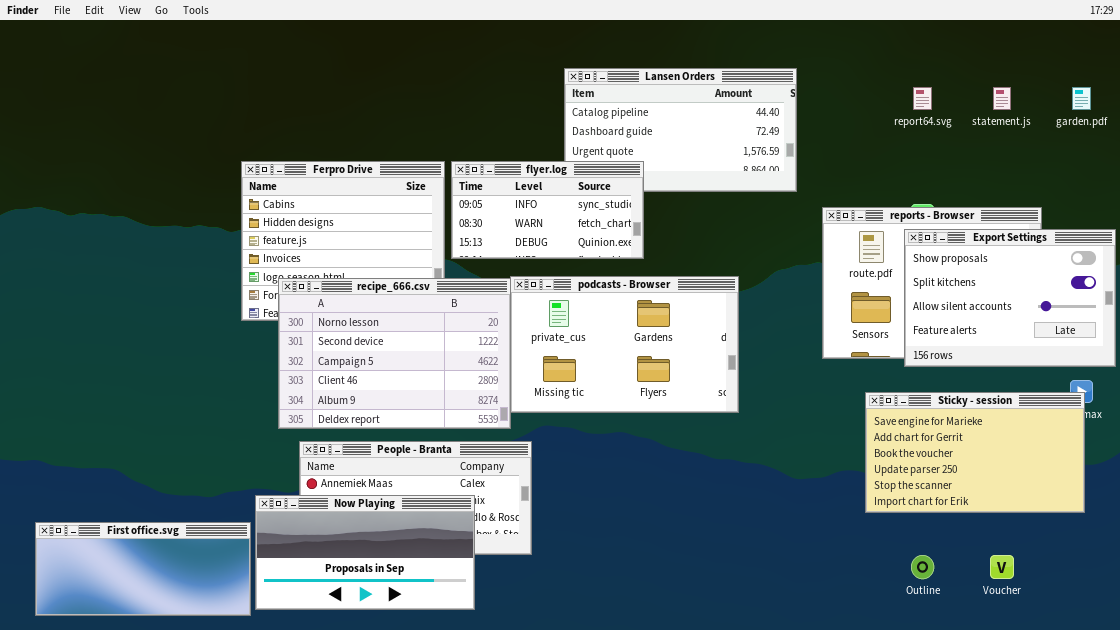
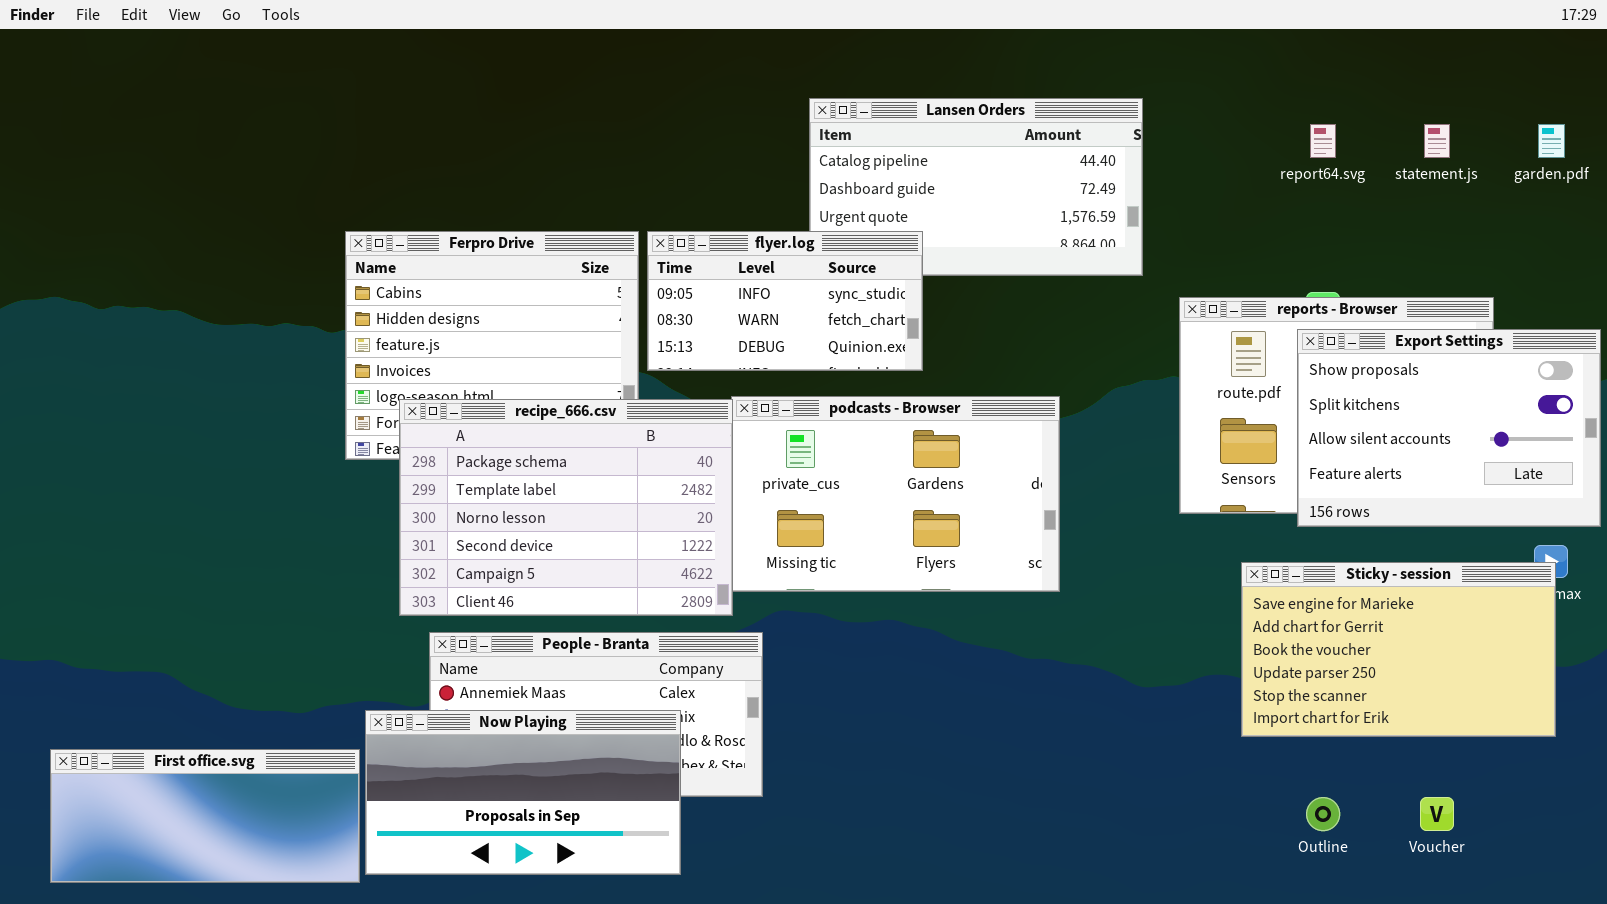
recipe_666.csv: [278,278,511,429] -> [399,399,733,616], scrolled up 2 rows

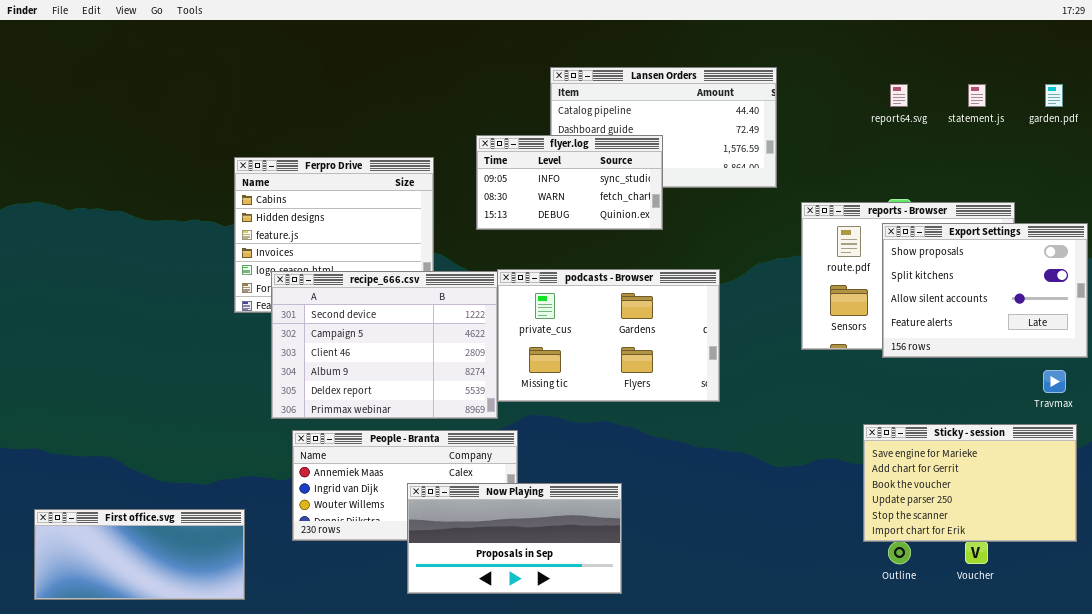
flyer.log: [647,231,923,371] -> [476,135,663,230], moved
recipe_666.csv: [399,399,733,616] -> [271,271,498,419], scrolled down 3 rows
Sticky - session: [1241,562,1556,737] -> [863,424,1077,542], moved
Now Playing: [365,710,681,875] -> [407,483,622,594], moved

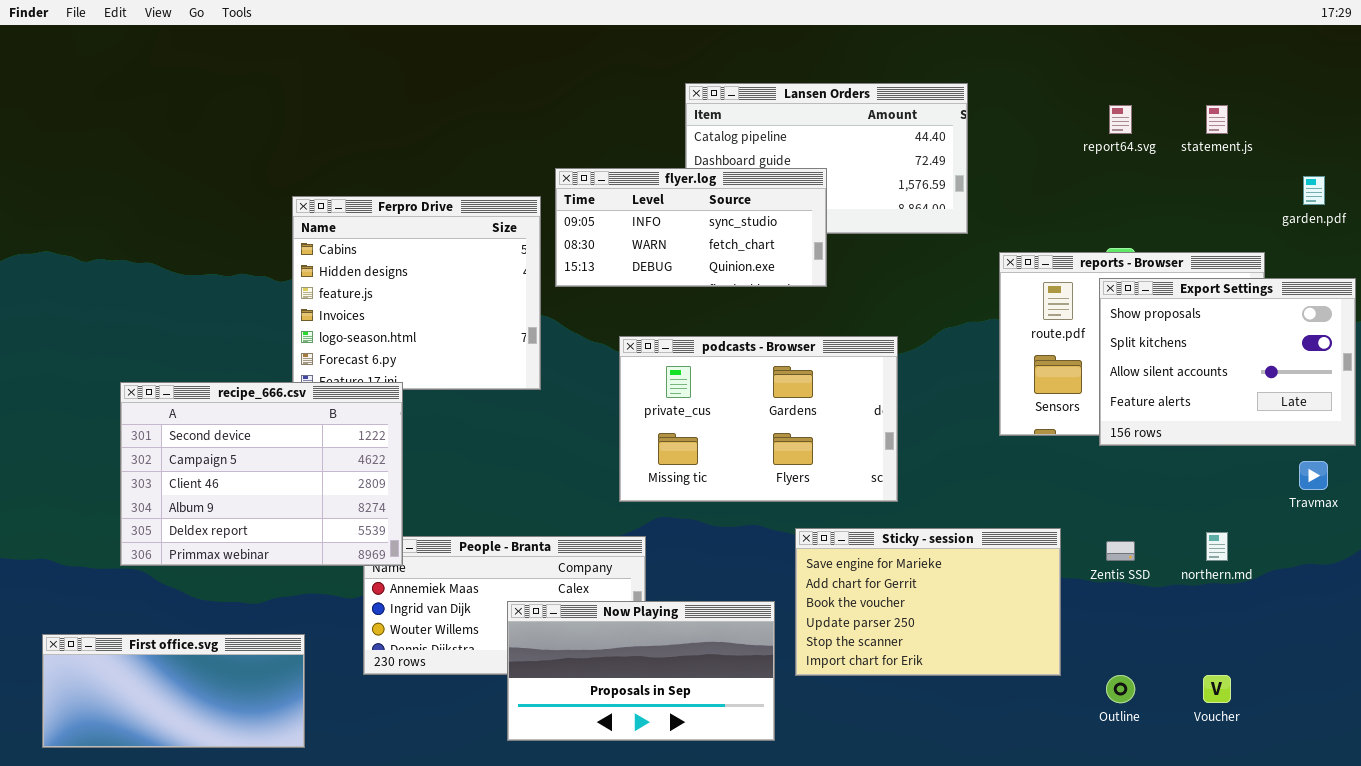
garden.pdf: [1045,84,1063,107] -> [1303,176,1325,205], moved
flyer.log: [476,135,663,230] -> [555,168,827,287], resized
recipe_666.csv: [271,271,498,419] -> [120,382,403,566], moved
Sticky - session: [863,424,1077,542] -> [795,528,1061,676], moved

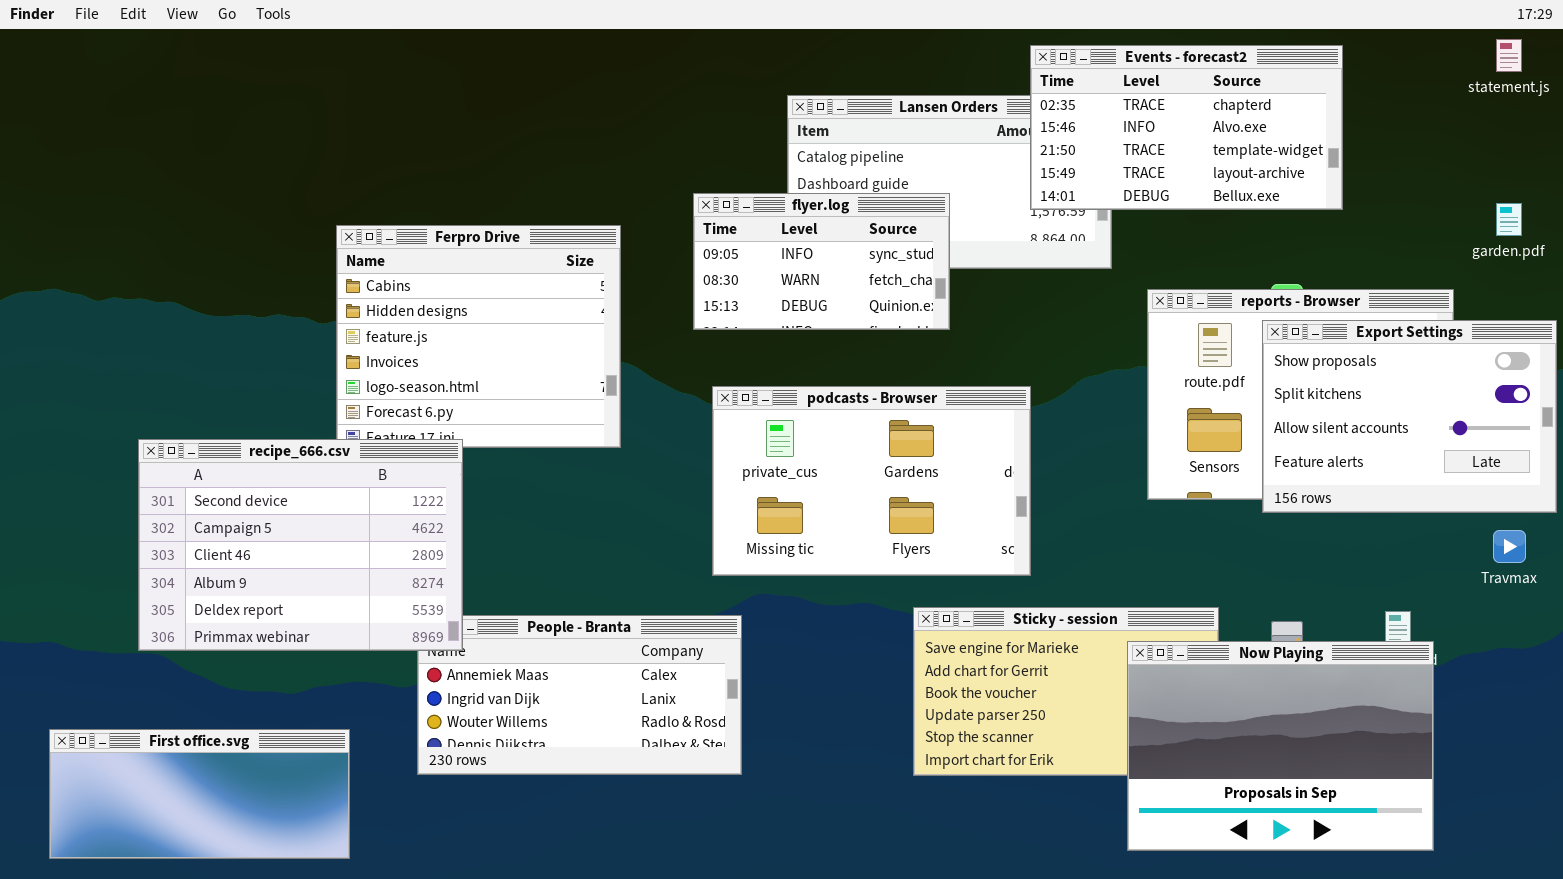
Events - forecast2: none -> [1030,45,1343,210], opened
statement.js: [1206,105,1228,134] -> [1496,39,1522,72], moved
flyer.log: [555,168,827,287] -> [693,193,950,330], resized
Now Playing: [507,601,775,741] -> [1127,641,1434,851], moved, resized

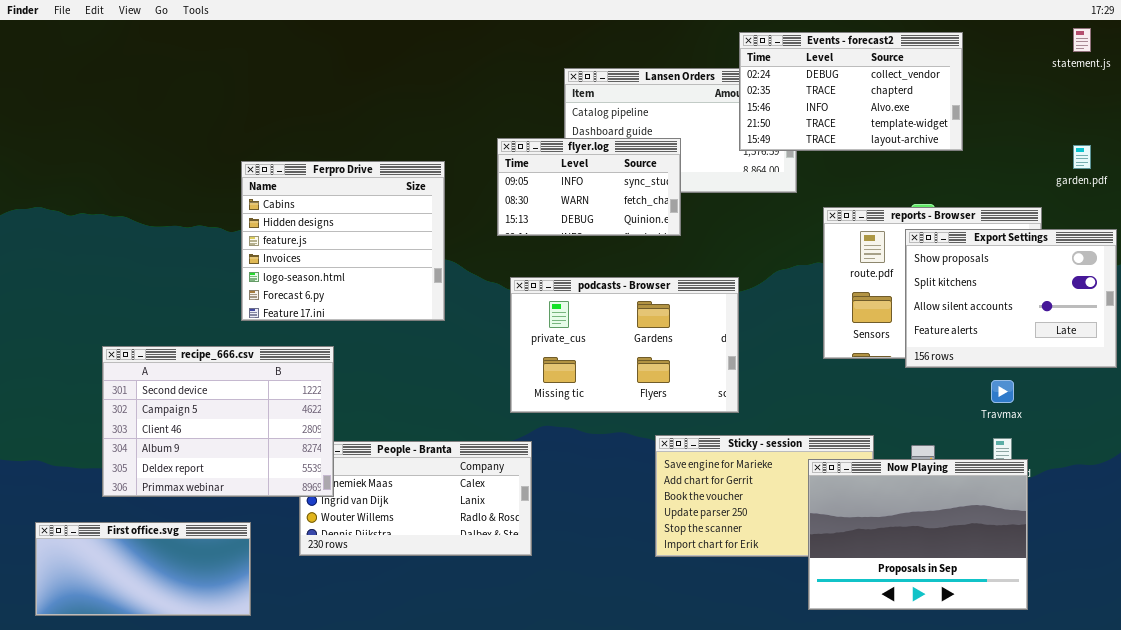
Events - forecast2: [1030,45,1343,210] -> [739,32,963,151], scrolled up 1 row
recipe_666.csv: [138,439,463,651] -> [102,346,334,497], moved
Travmax: [1493,530,1526,563] -> [991,380,1014,403], moved

